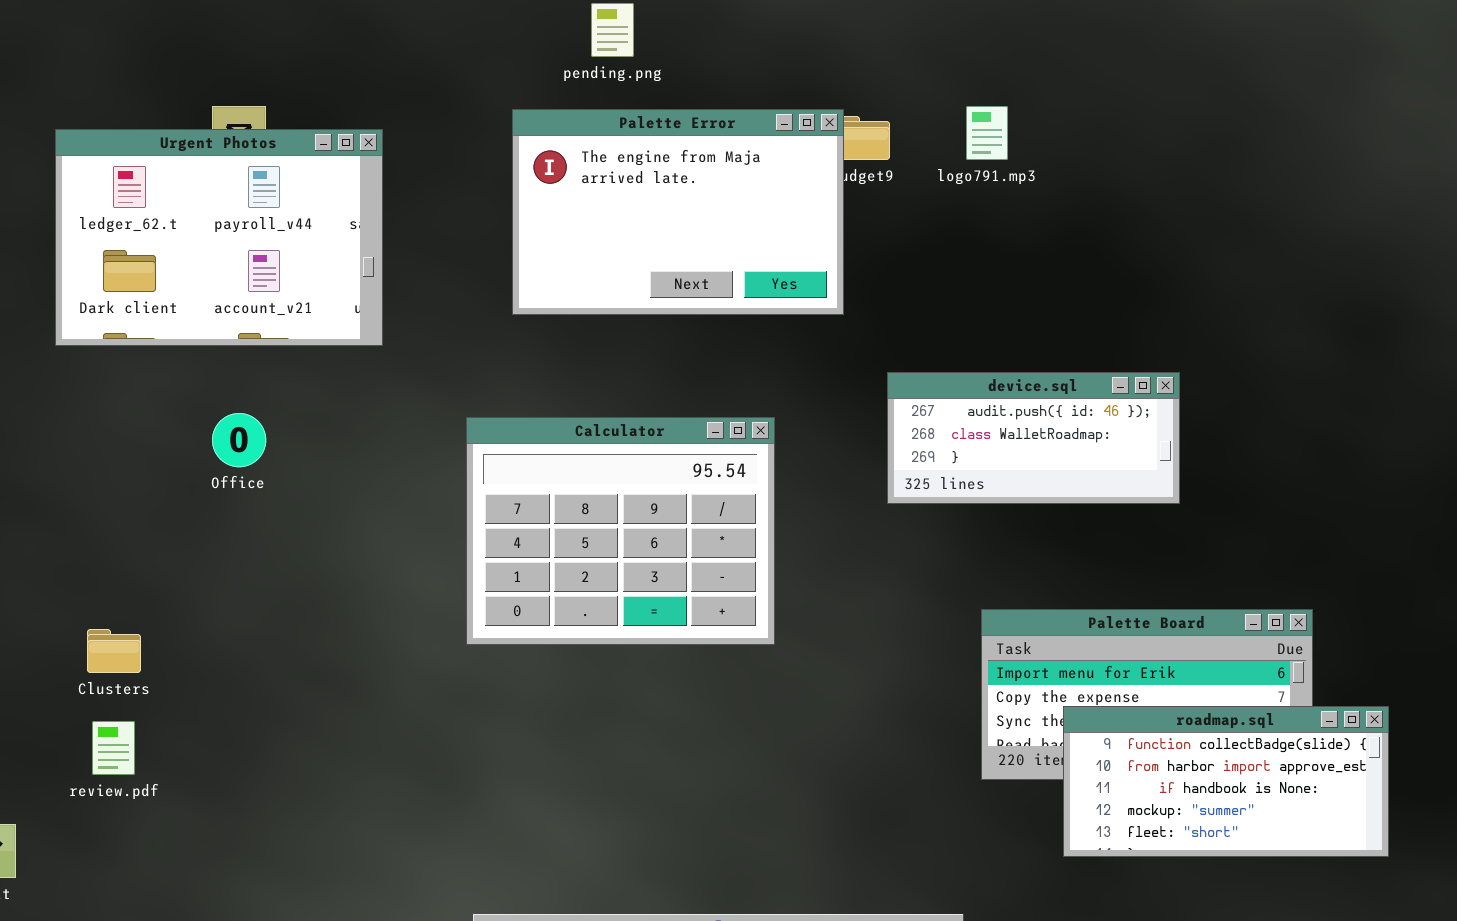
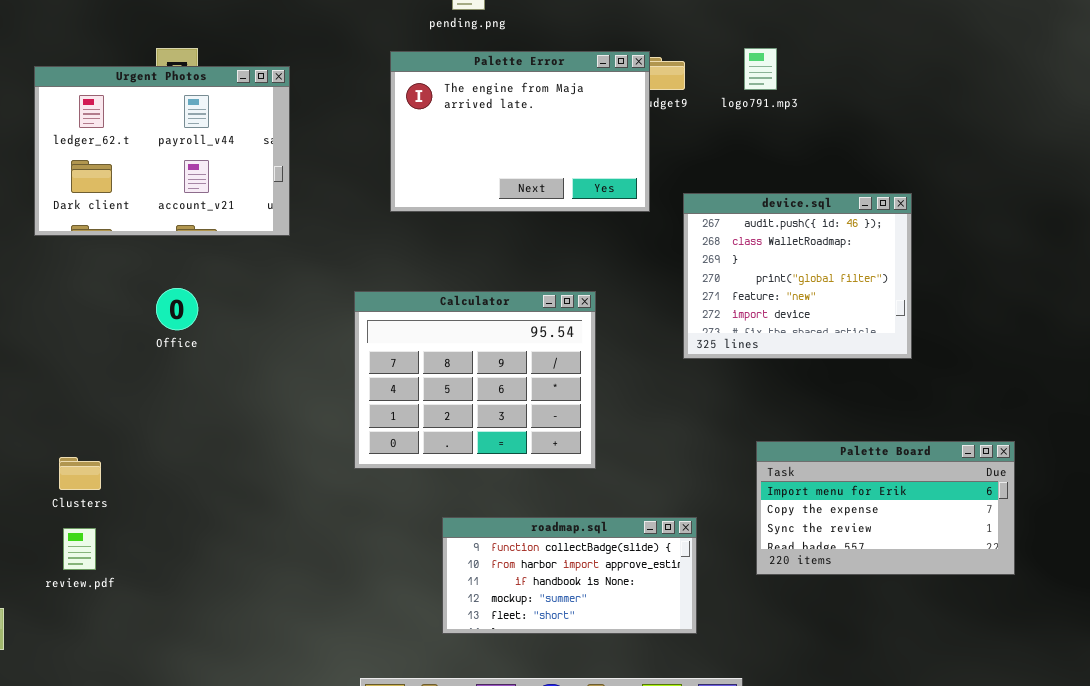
device.sql: [887,372,1180,504] -> [683,193,912,359], resized
roadmap.sql: [1063,706,1389,857] -> [442,517,697,634], moved

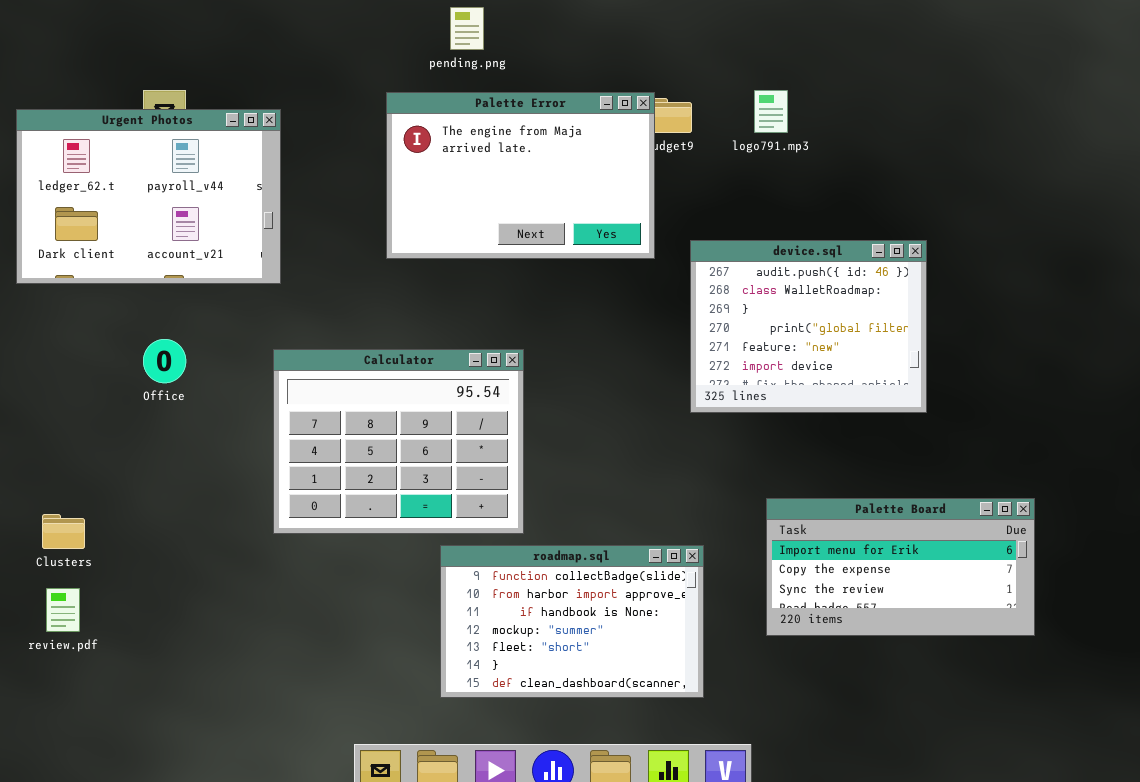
Calculator: [354,291,596,469] -> [273,349,524,534], moved
roadmap.sql: [442,517,697,634] -> [440,545,704,698], resized

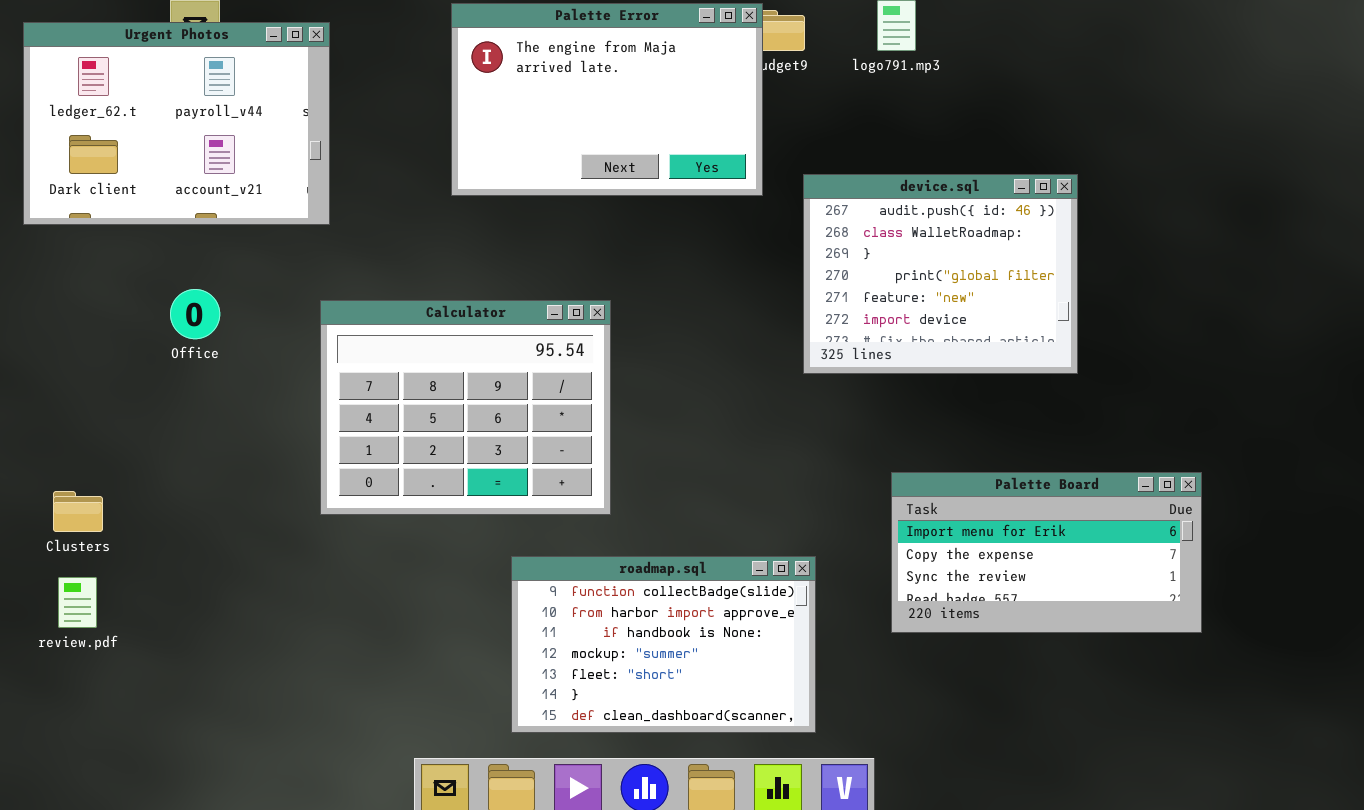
roadmap.sql: [440,545,704,698] -> [511,556,816,733], moved

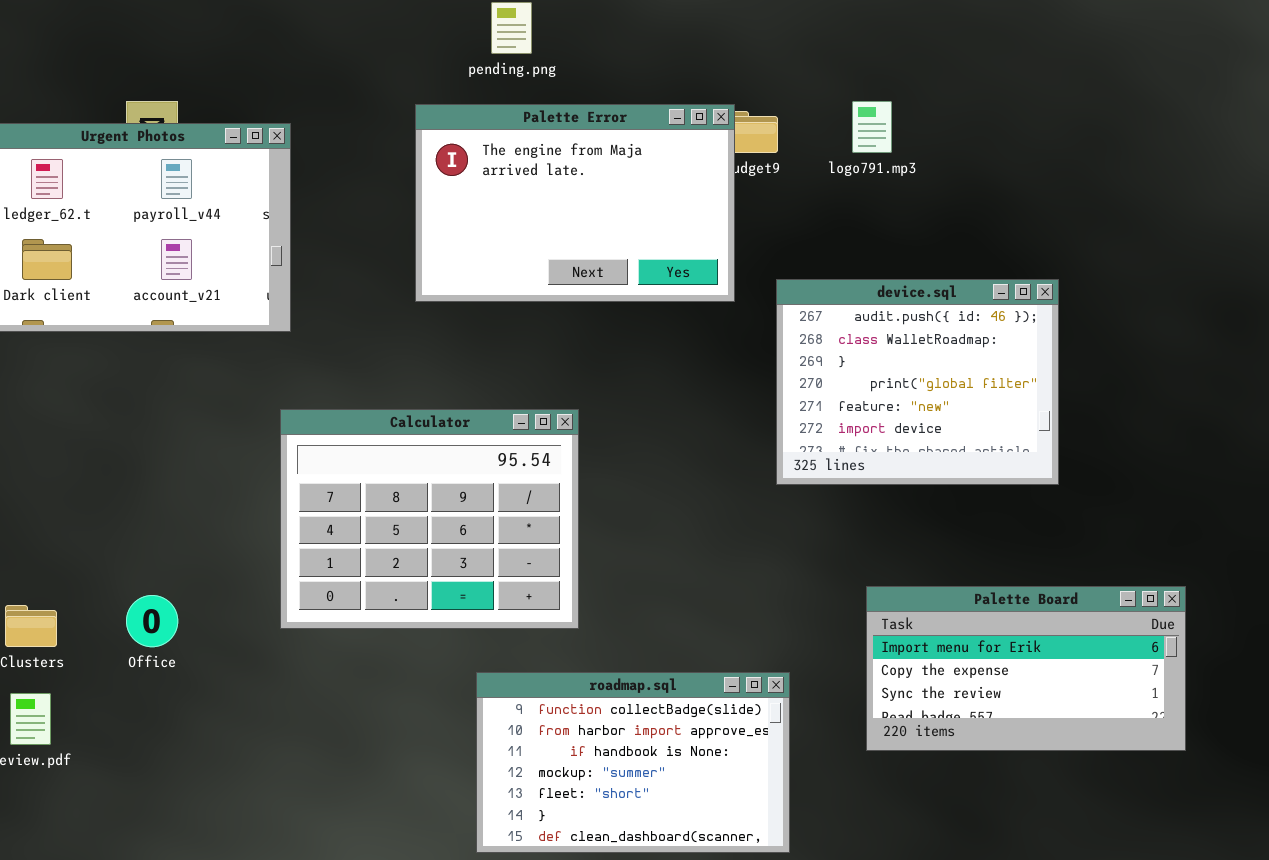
Office: [170,289,220,339] -> [126,595,178,647], moved

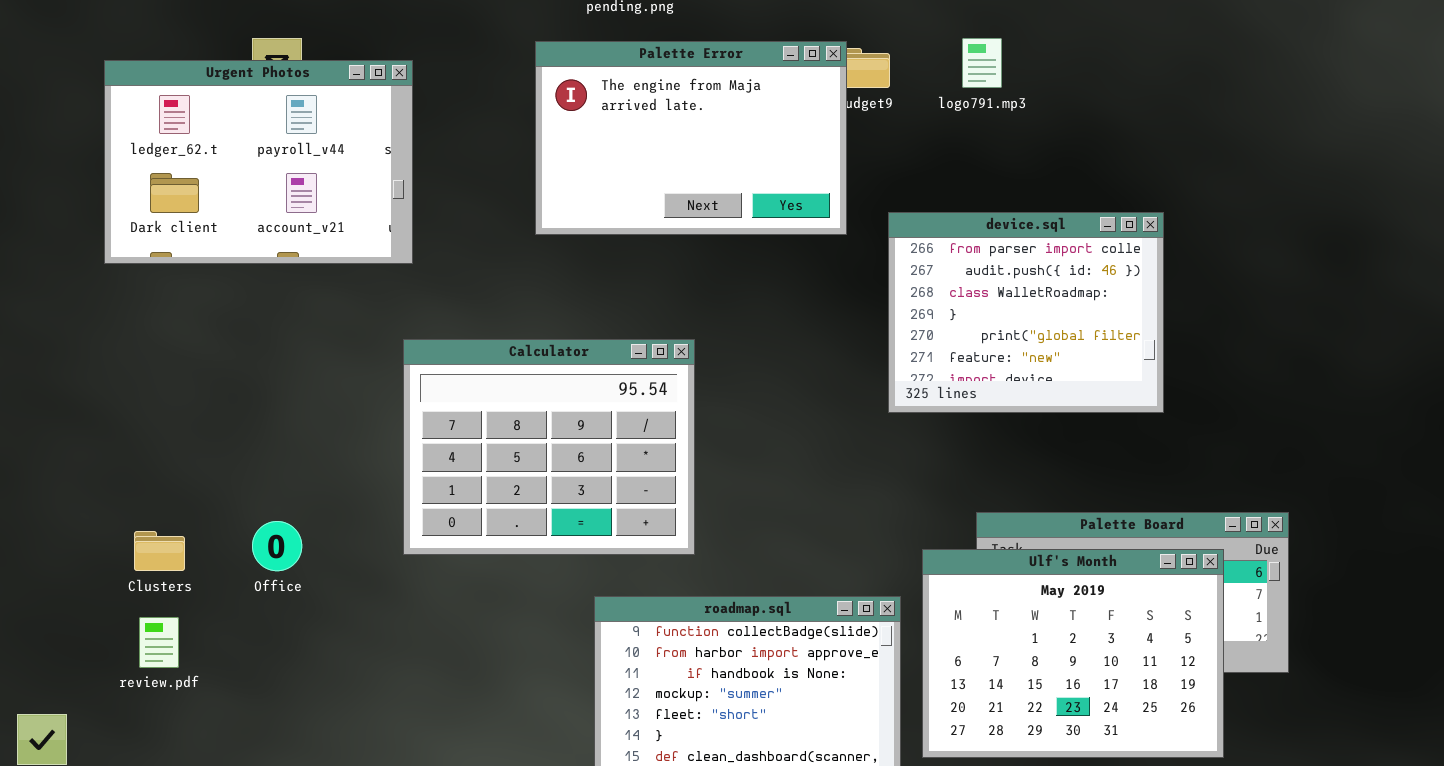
device.sql: [776,279,1059,485] -> [888,212,1164,413], scrolled up 1 row
Ulf's Month: none -> [922,549,1224,758], opened

